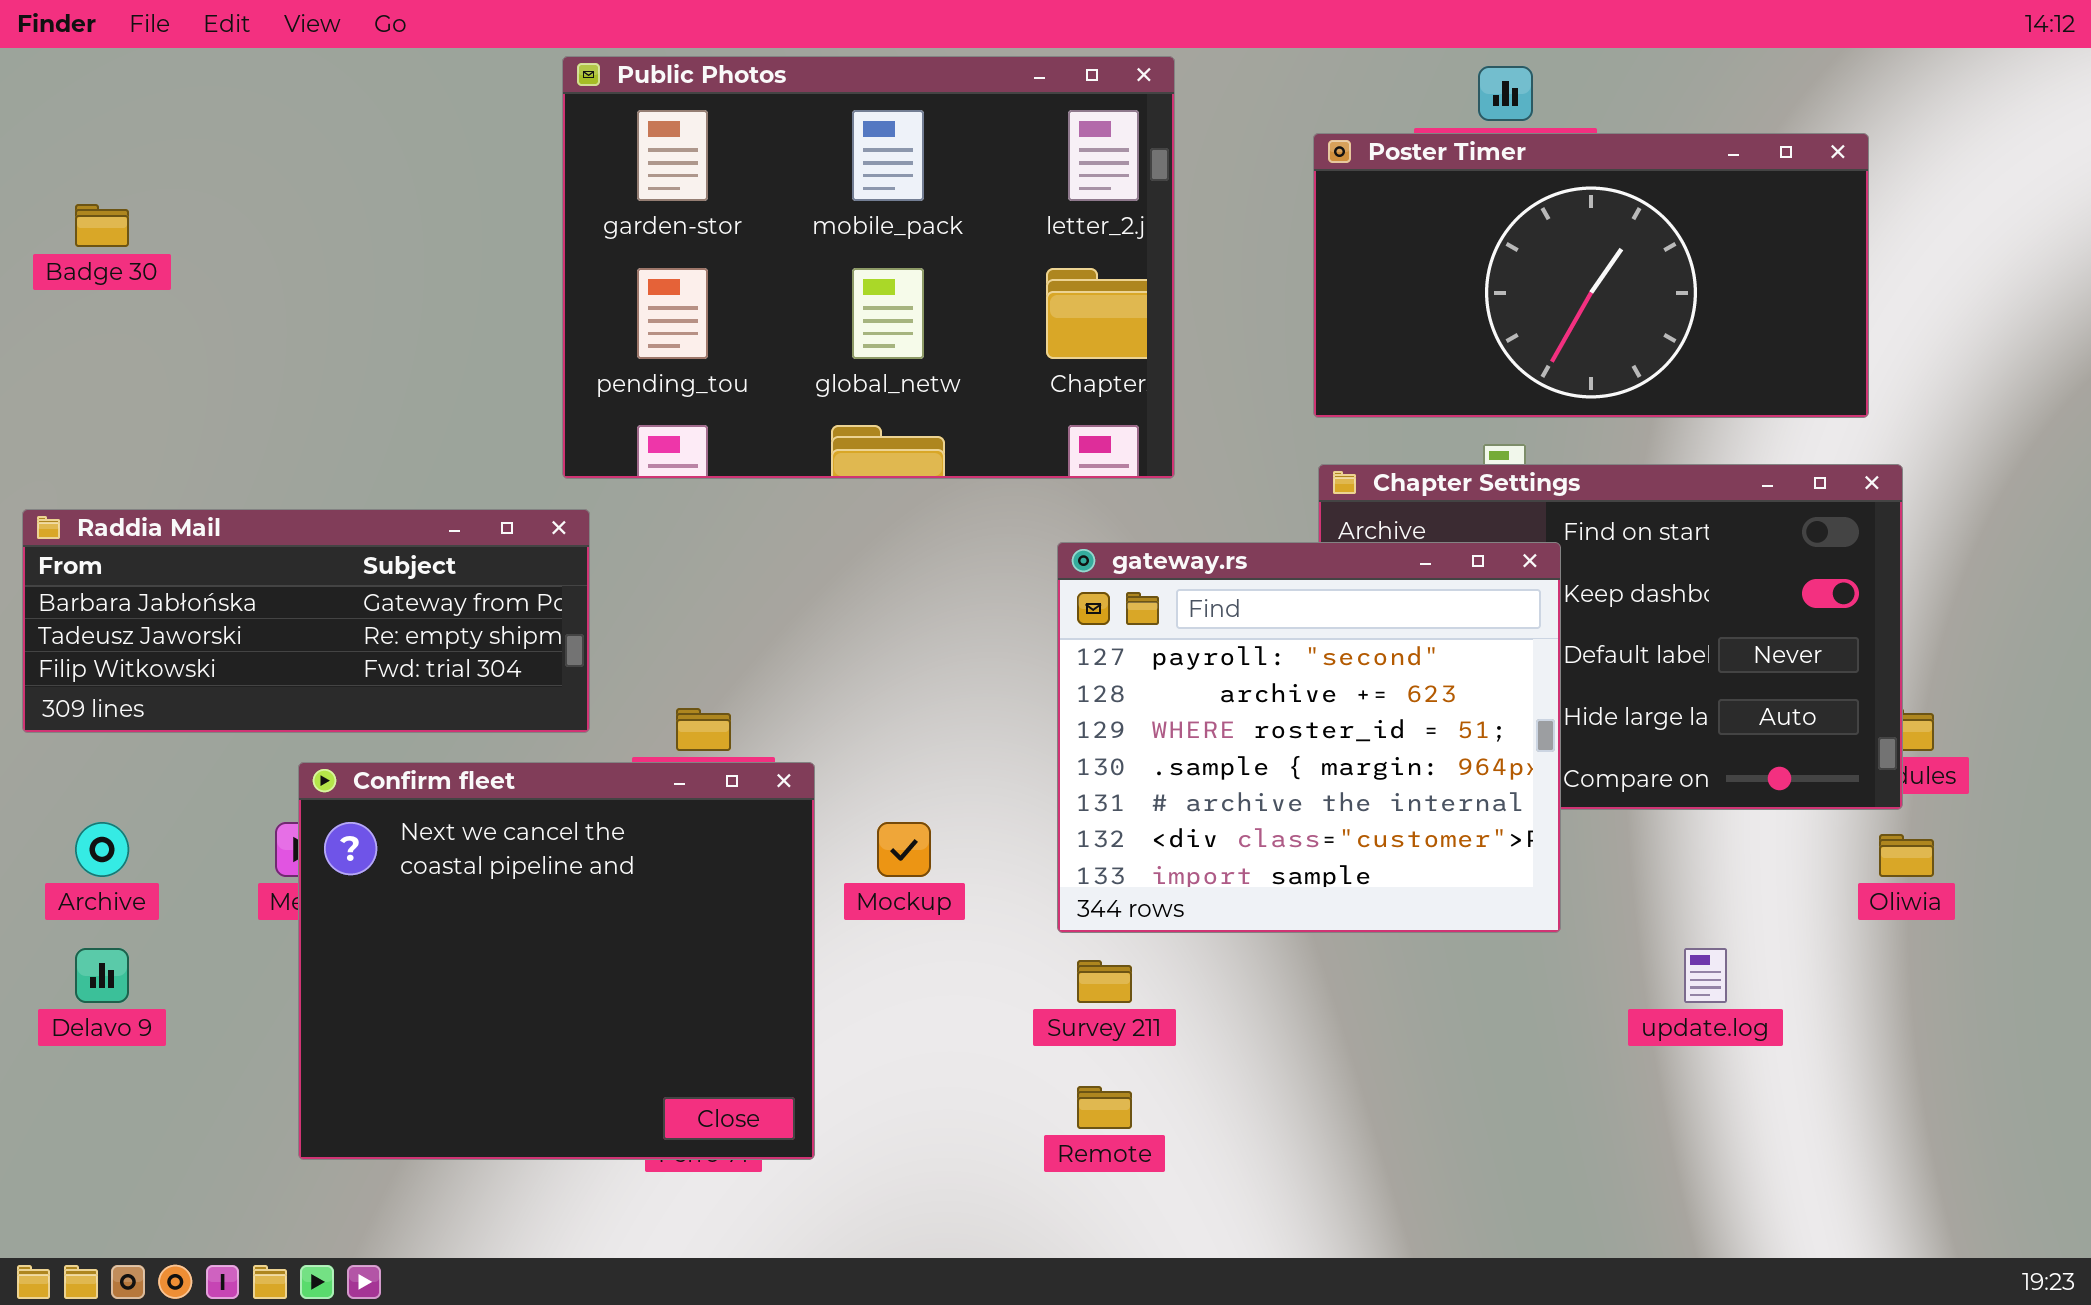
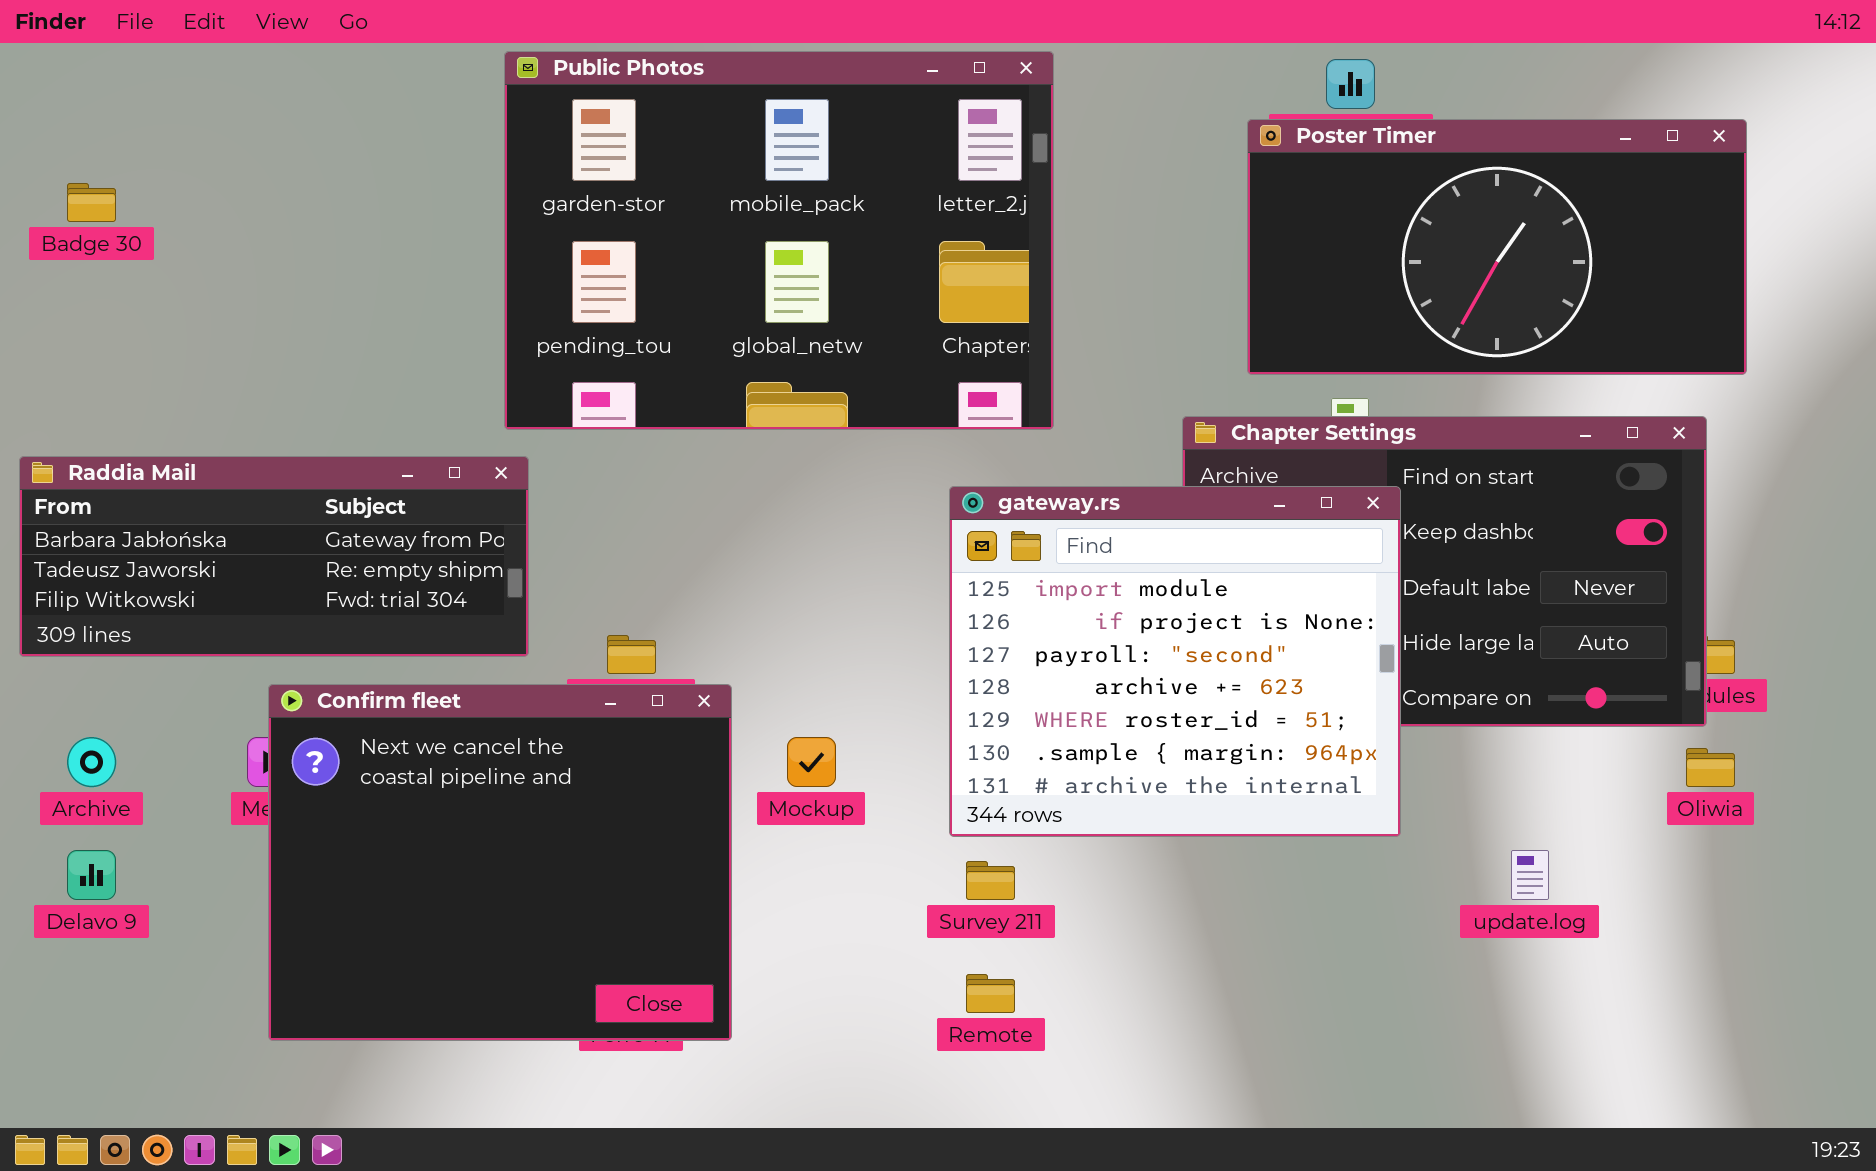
Poster Timer: [1313,133,1869,418] -> [1247,119,1747,375], moved
gateway.rs: [1057,542,1561,933] -> [949,486,1401,837], scrolled up 2 rows

